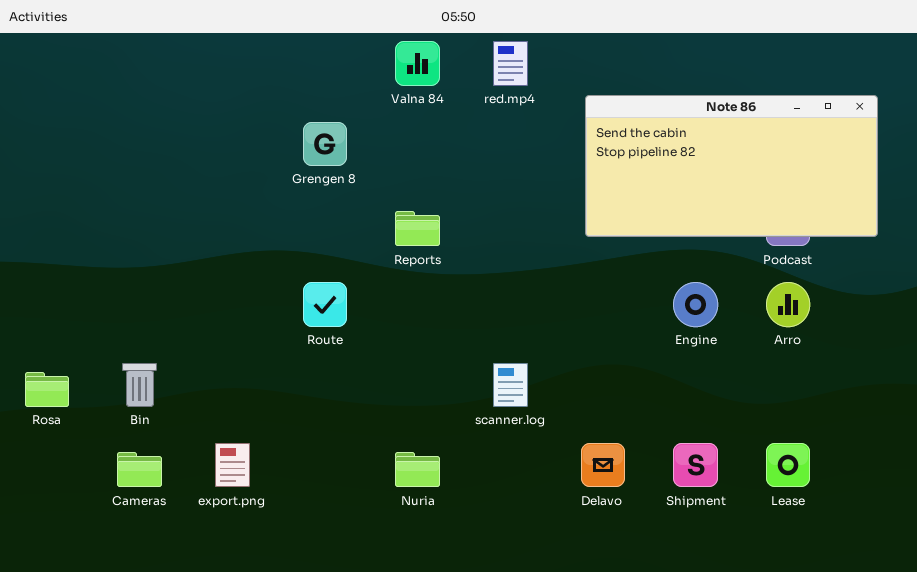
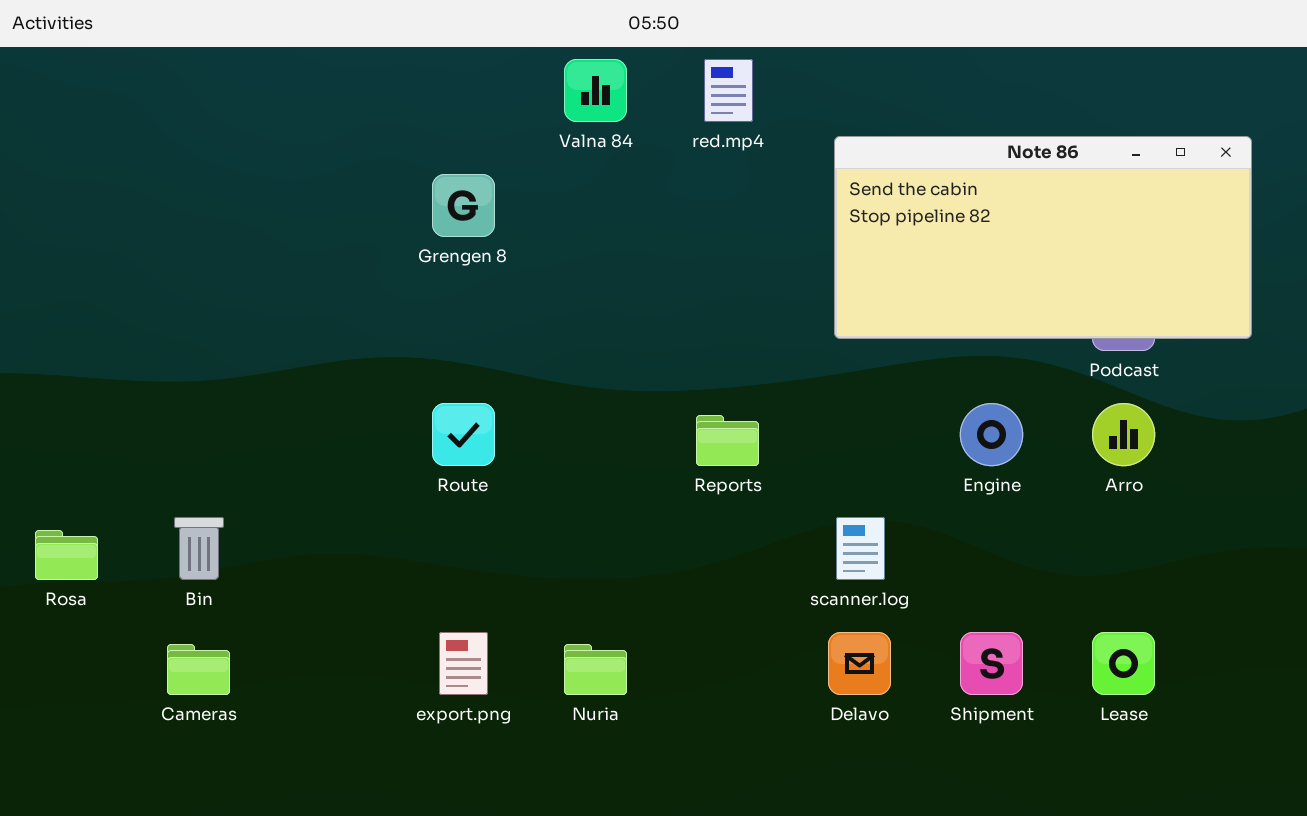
Reports: [395,211,440,246] -> [696,415,759,466], moved
scanner.log: [493,363,528,407] -> [836,517,885,580], moved
export.png: [215,443,250,487] -> [439,632,488,695], moved

